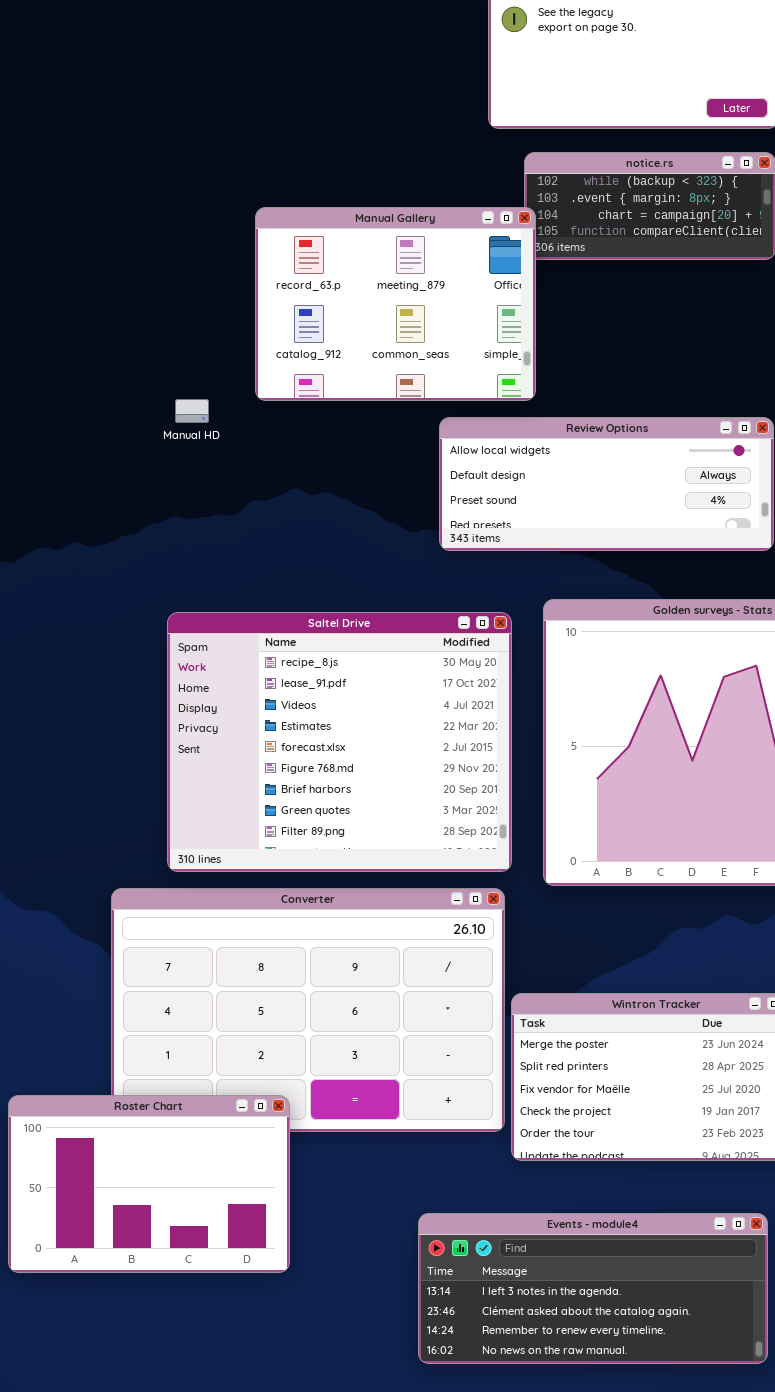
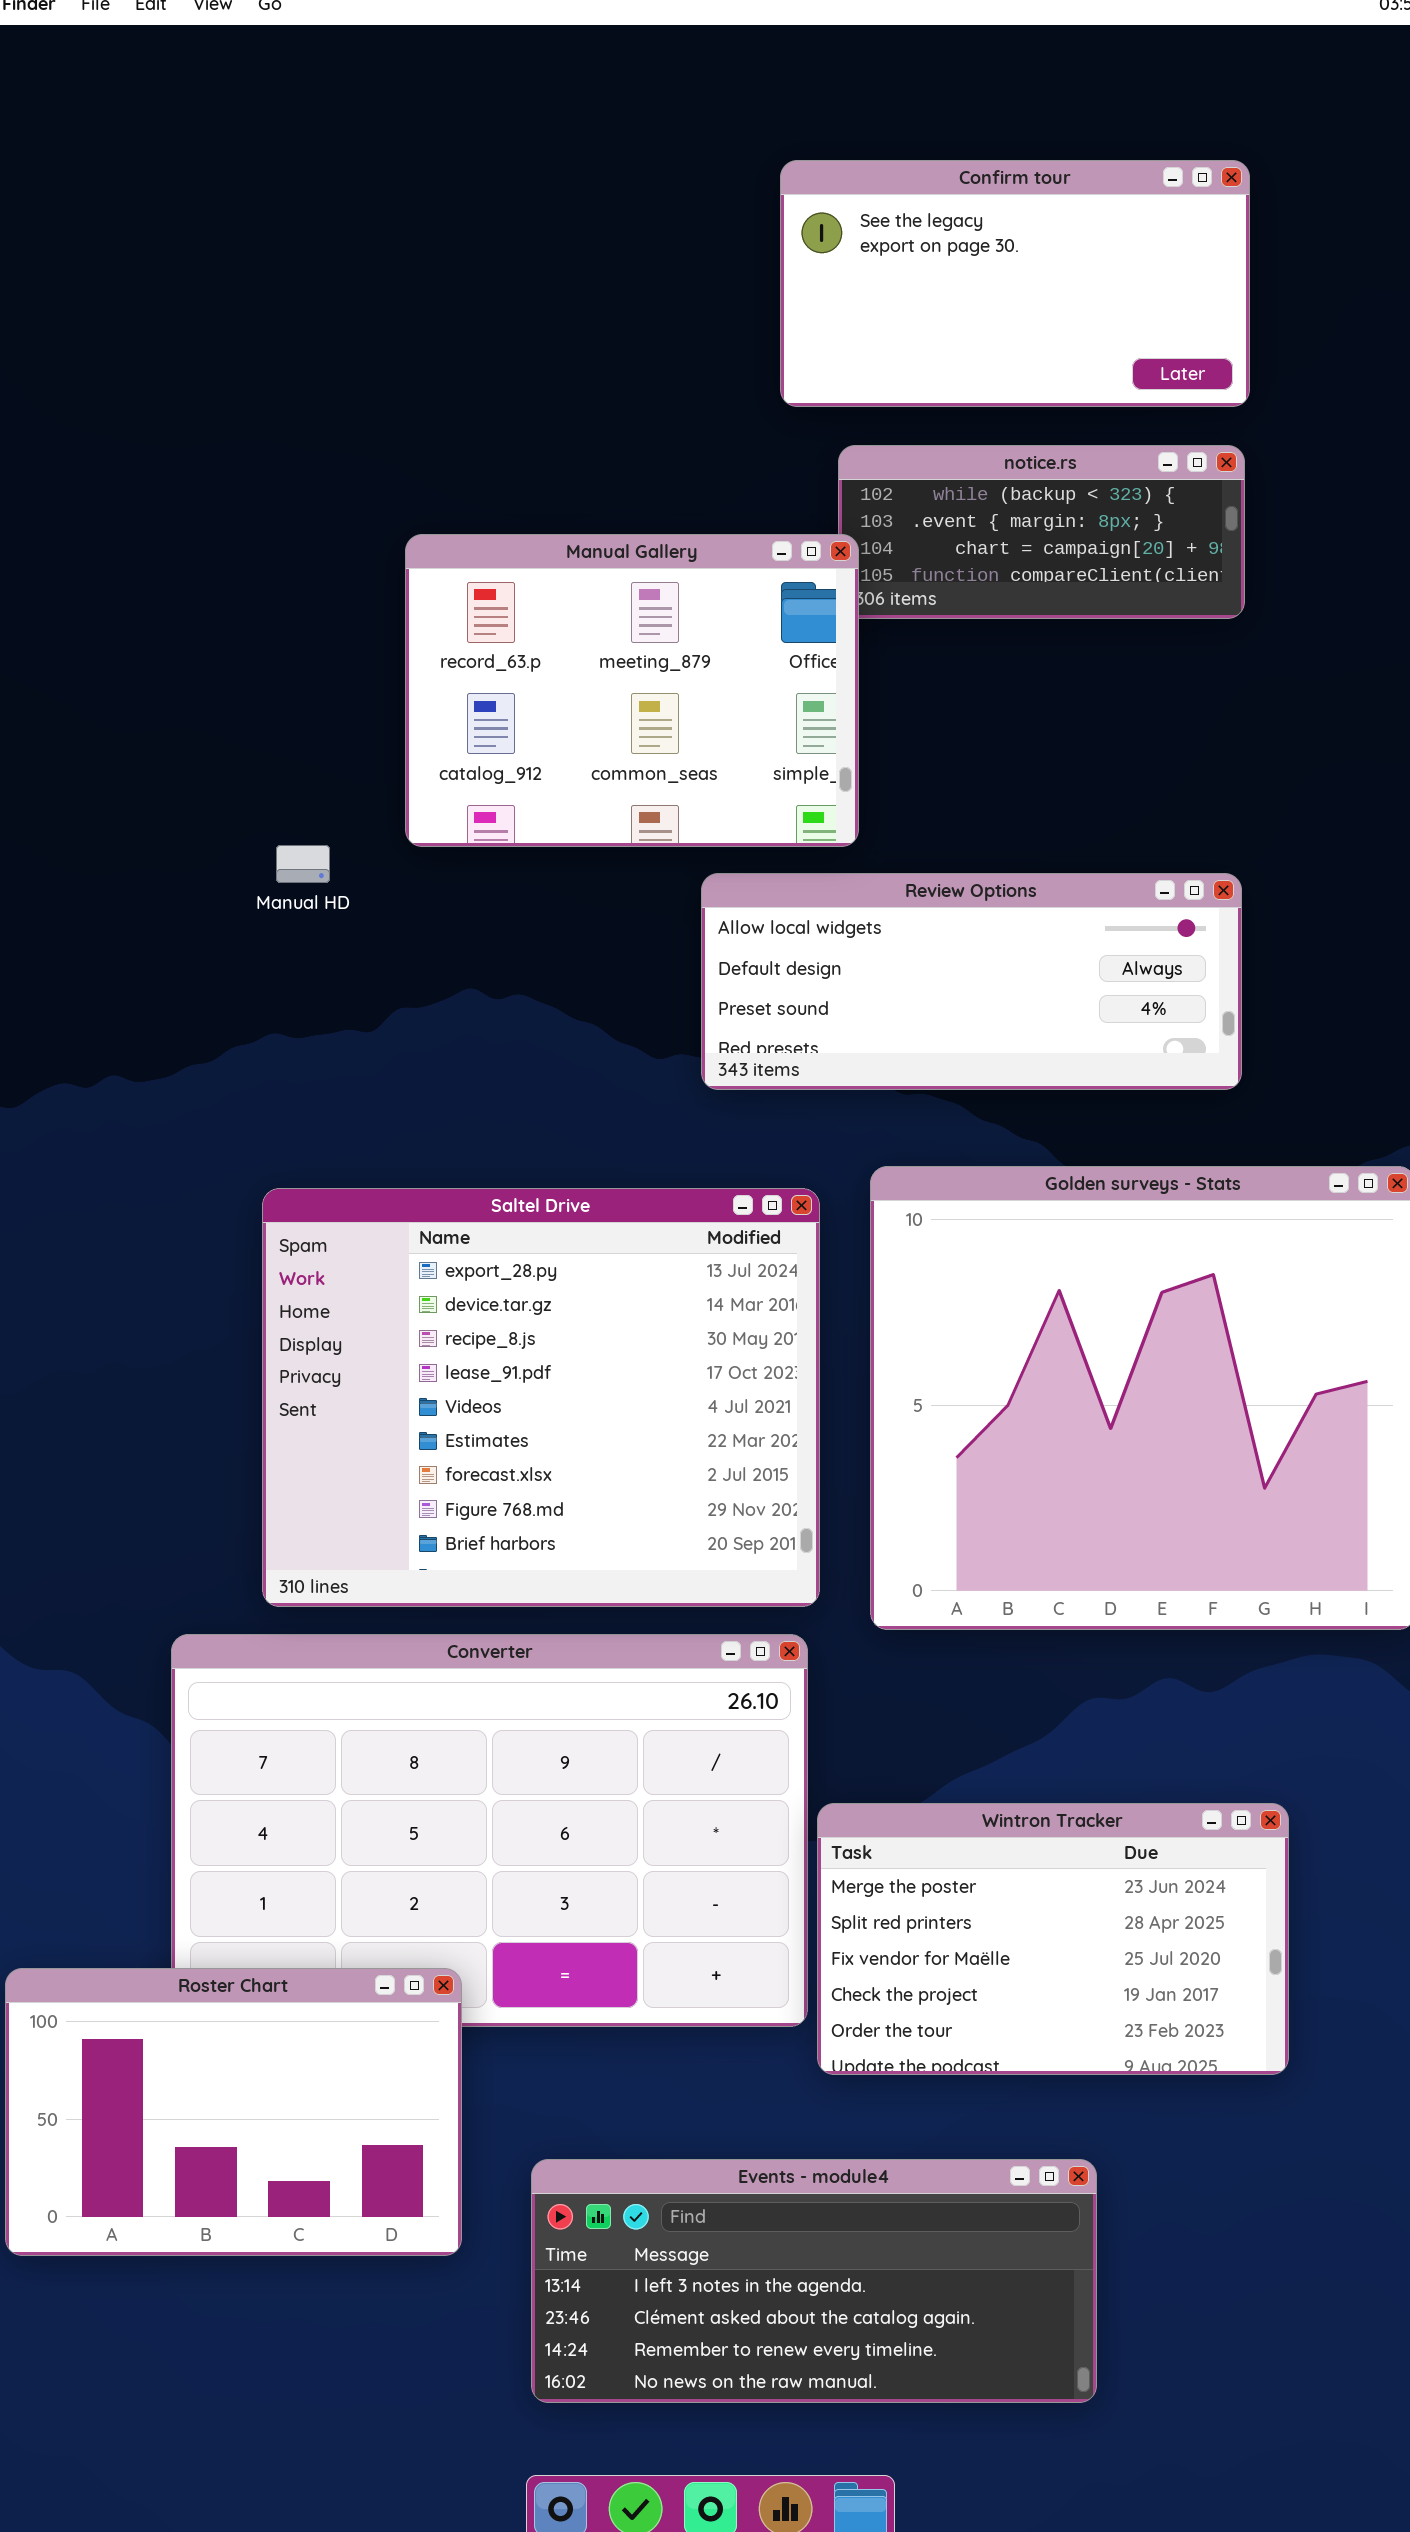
Saltel Drive: [167,612,512,872] -> [262,1188,820,1607], scrolled up 2 rows
Events - module4: [418,1213,768,1364] -> [531,2159,1097,2403], moved

